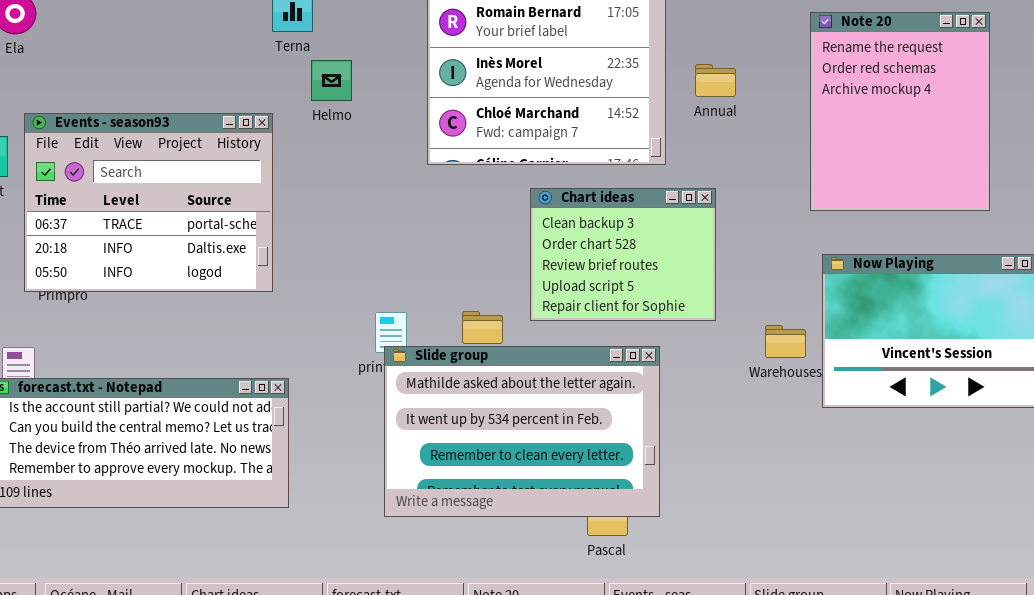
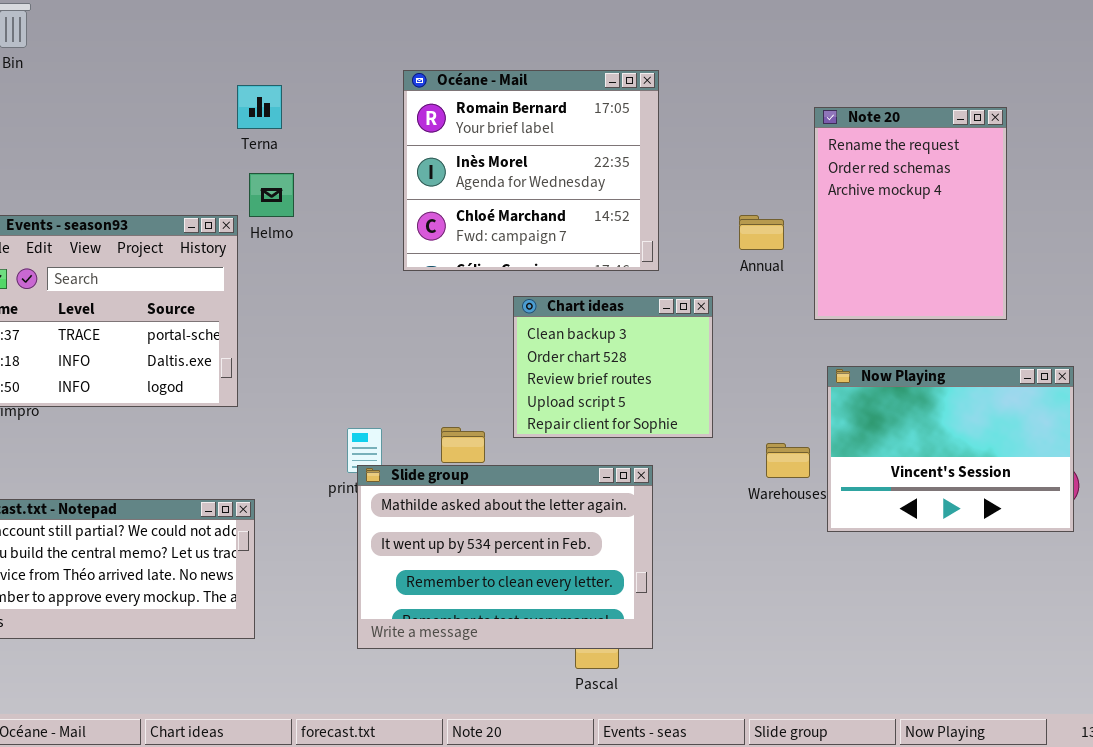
Helmo: [311,60,352,101] -> [249,173,294,217], moved
Annual: [695,64,736,97] -> [739,215,784,250], moved

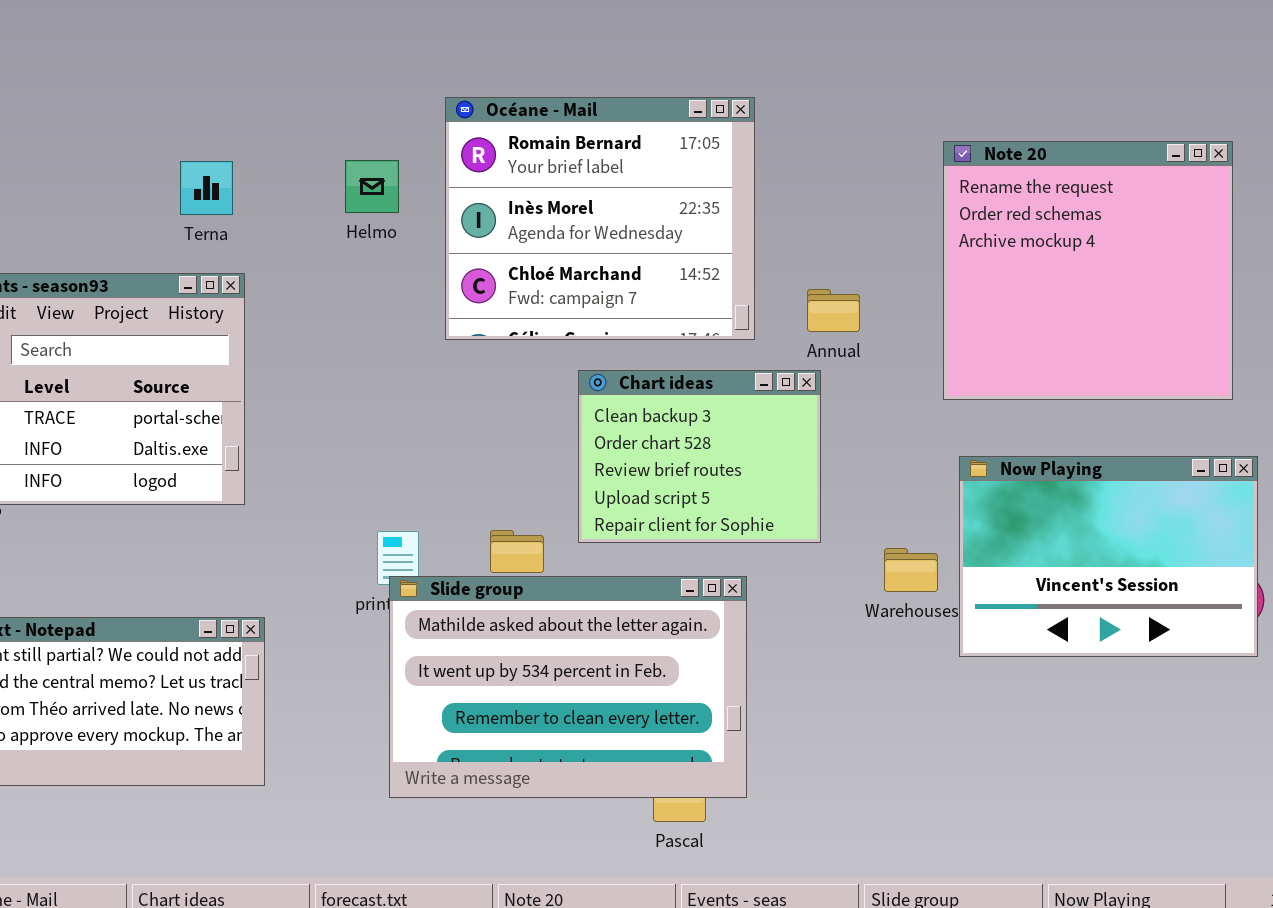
Terna: [237,85,282,129] -> [180,161,233,215], moved
Note 20: [814,107,1007,320] -> [943,141,1233,400], resized
Helmo: [249,173,294,217] -> [345,160,399,213], moved
Annual: [739,215,784,250] -> [807,289,860,332], moved

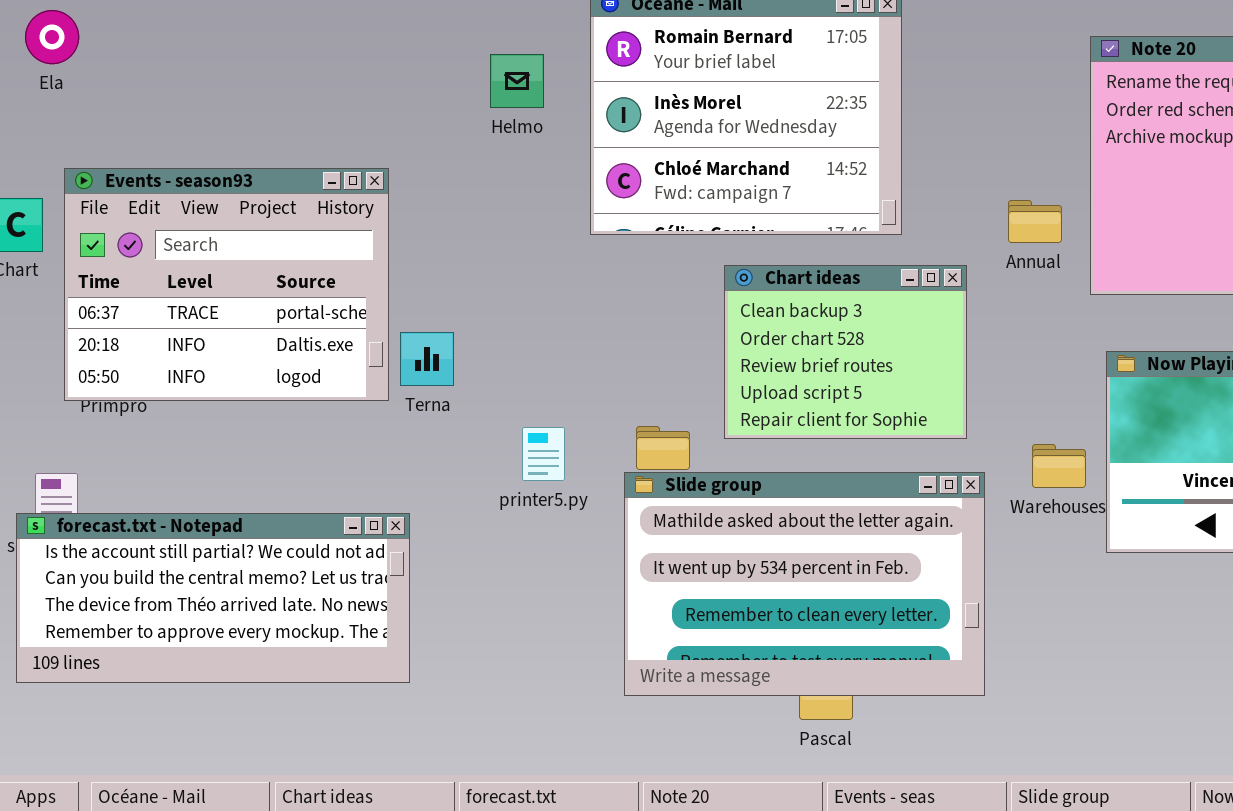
Terna: [180,161,233,215] -> [400,332,454,386], moved
Annual: [807,289,860,332] -> [1008,200,1062,243], moved
Slide group: [389,576,747,798] -> [624,472,985,696], moved

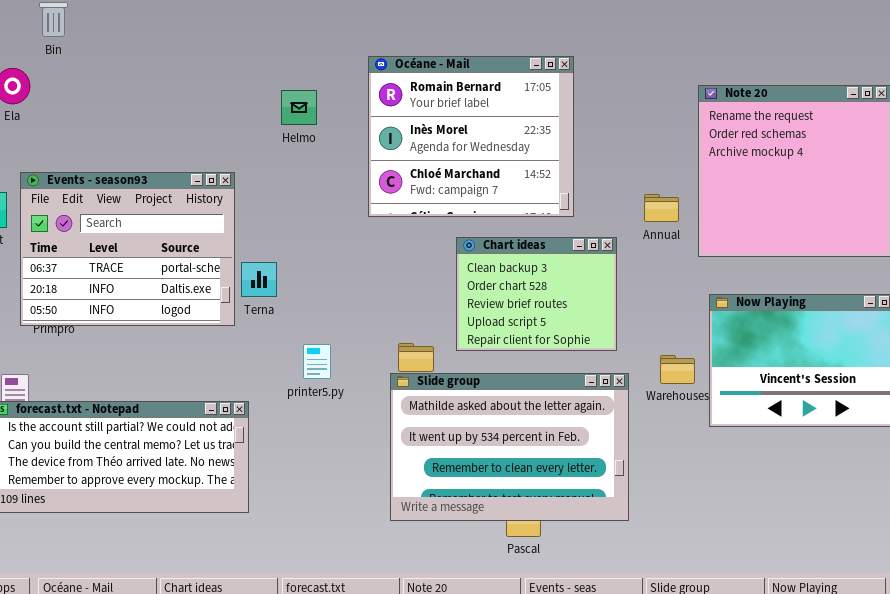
Helmo: [490,54,544,108] -> [281,90,317,125], moved
Terna: [400,332,454,386] -> [241,262,277,297], moved
printer5.py: [522,427,565,481] -> [303,344,331,379], moved

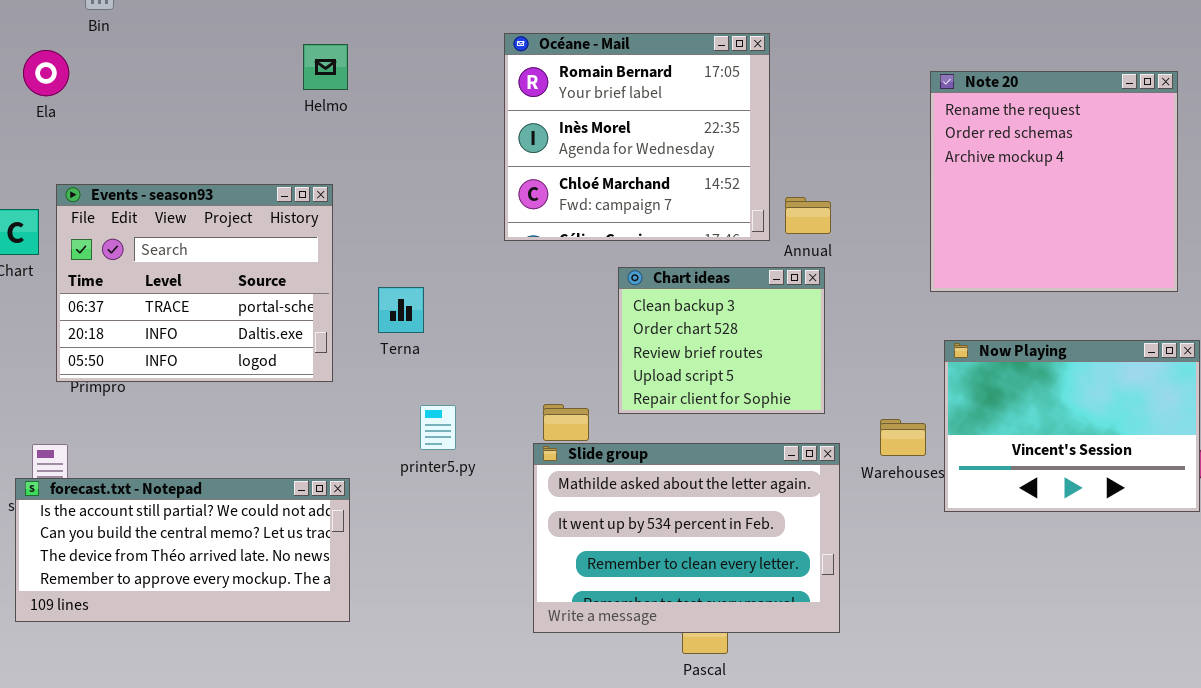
Helmo: [281,90,317,125] -> [303,44,348,90], moved
Annual: [644,194,679,222] -> [785,197,831,234], moved
Terna: [241,262,277,297] -> [378,287,424,333], moved

